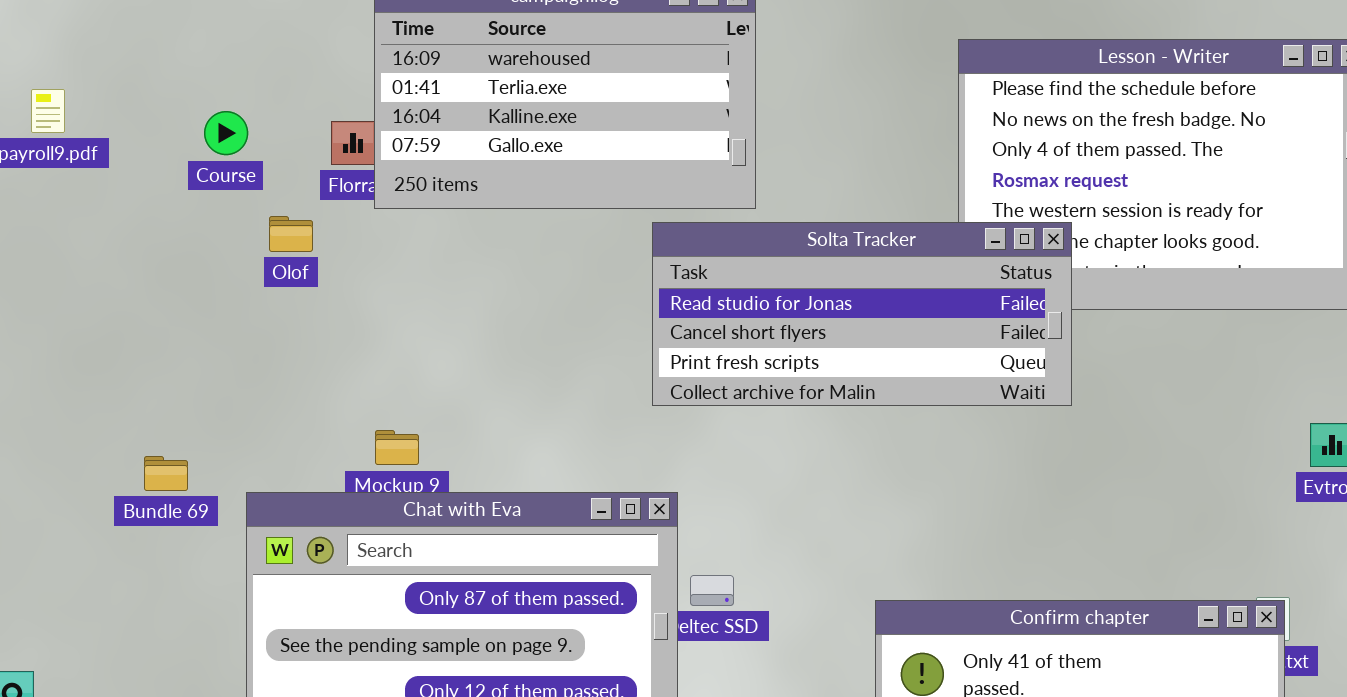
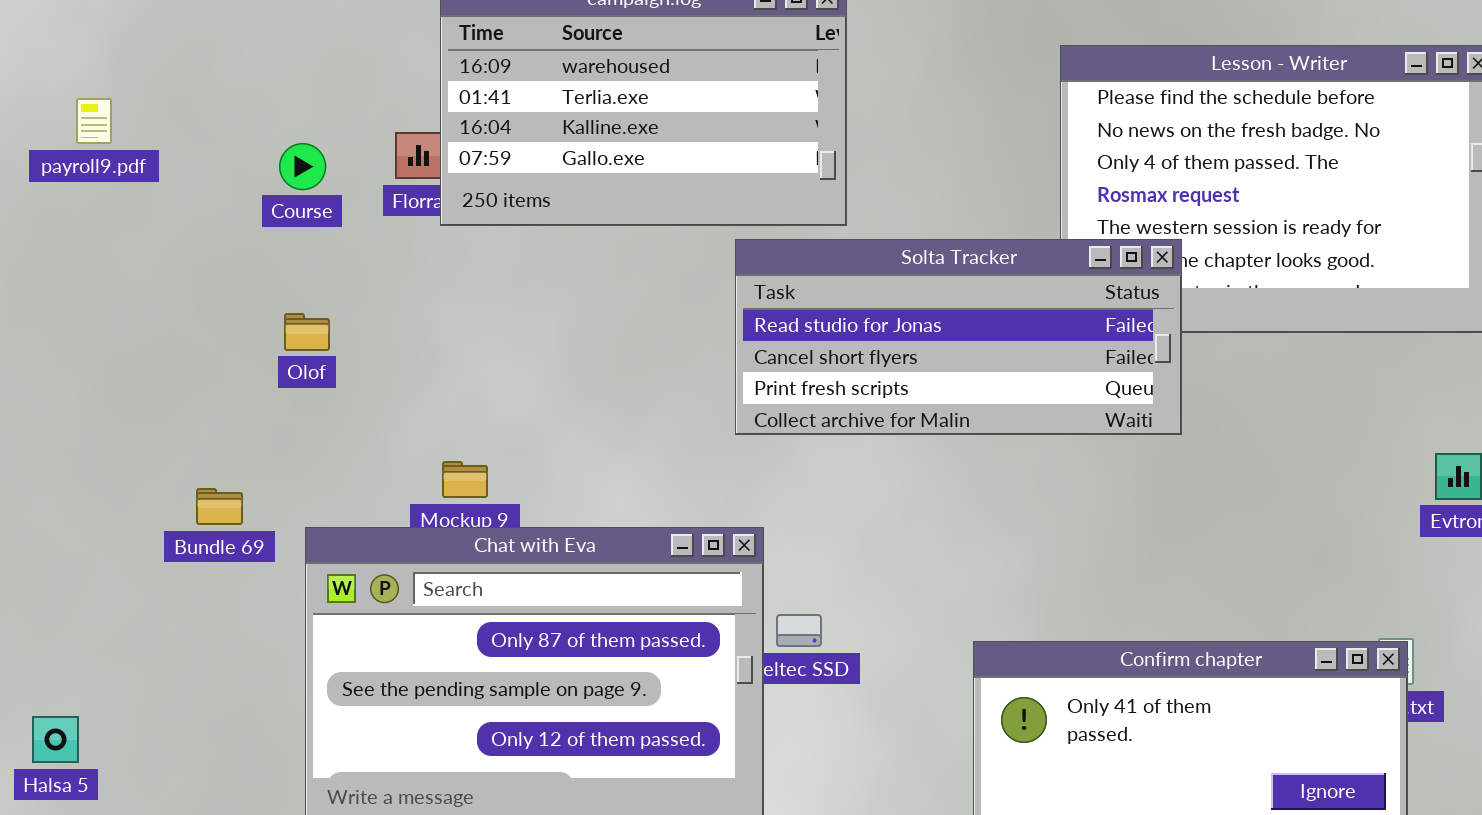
Course: [204,111,248,155] -> [279,143,326,190], moved
Olof: [269,216,313,252] -> [284,313,330,351], moved

